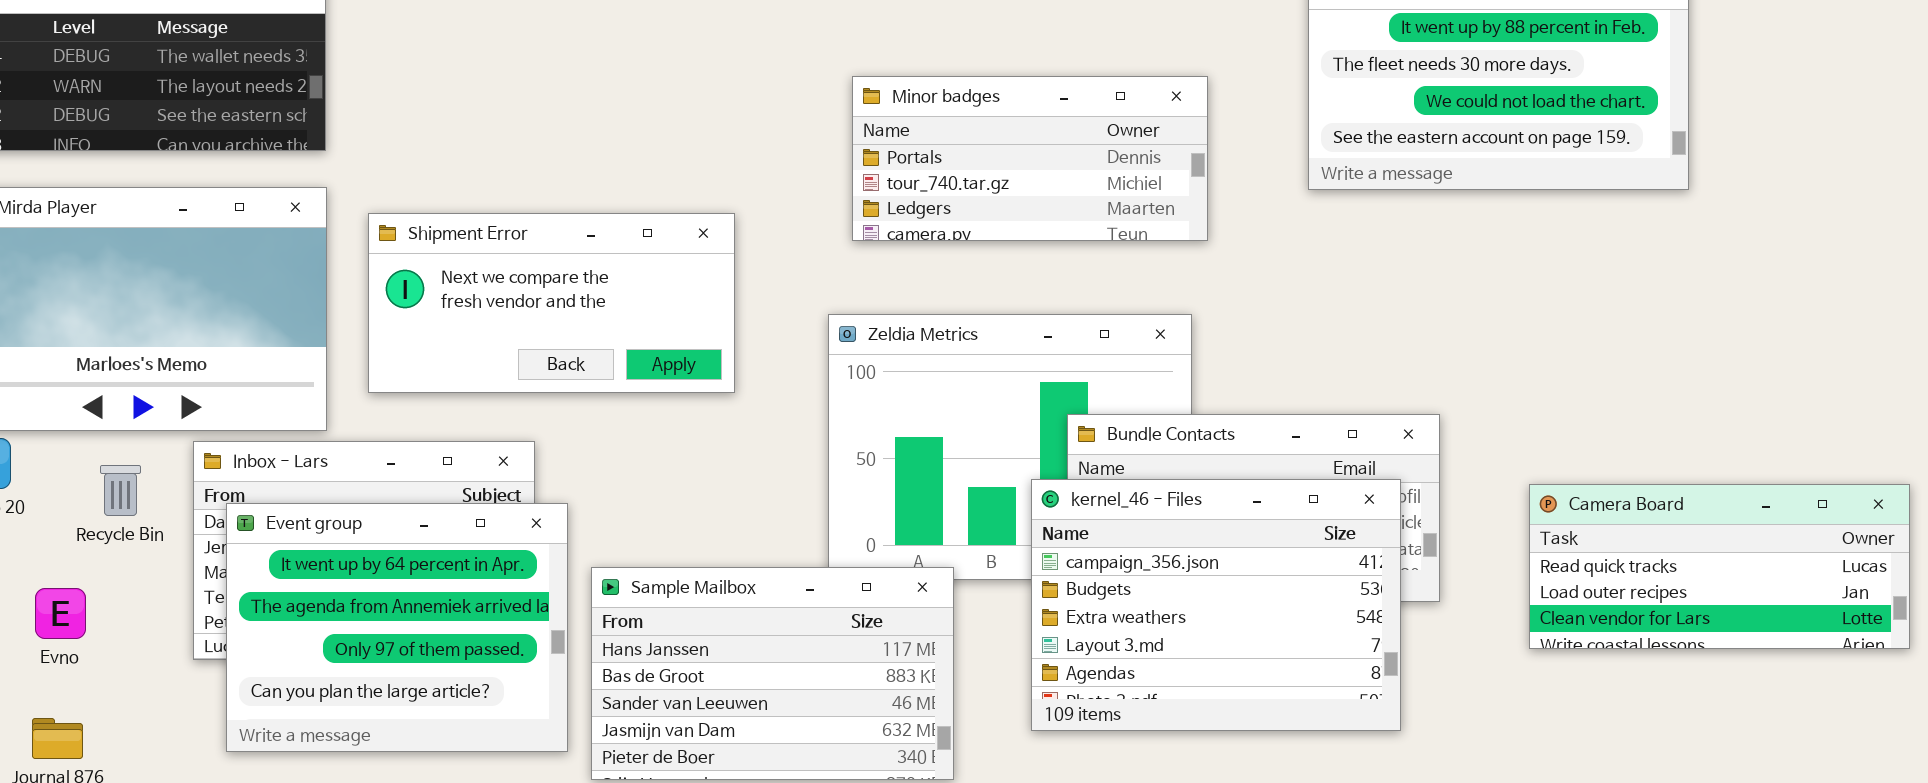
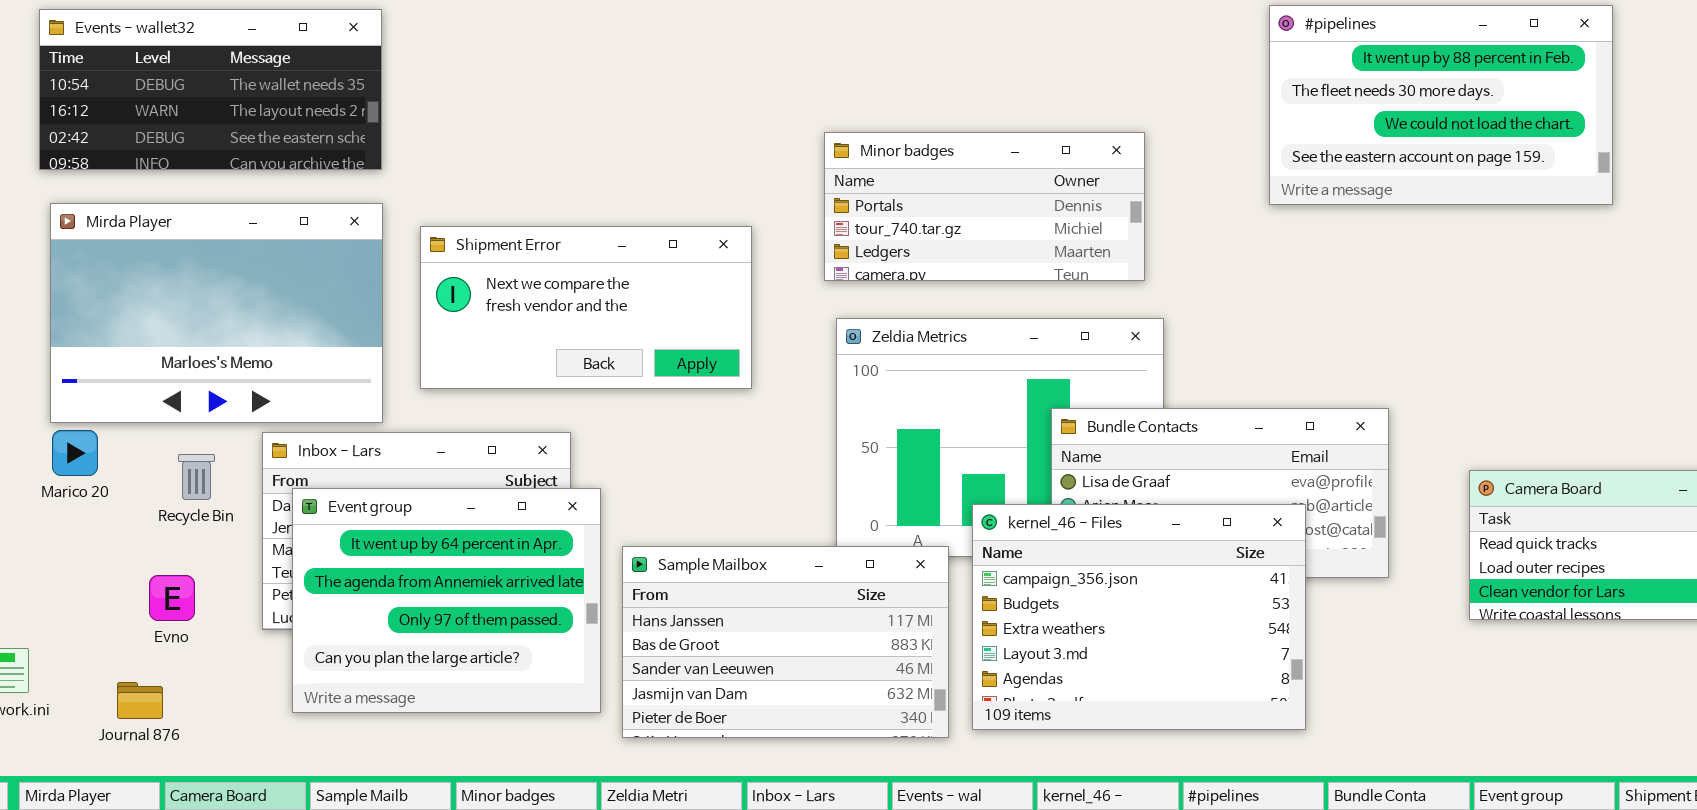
Minor badges: [852,76,1208,241] -> [824,132,1145,281], moved
kernel_46 - Files: [1031,479,1401,731] -> [972,504,1306,730], moved
Evno: [35,588,86,639] -> [149,575,195,621], moved

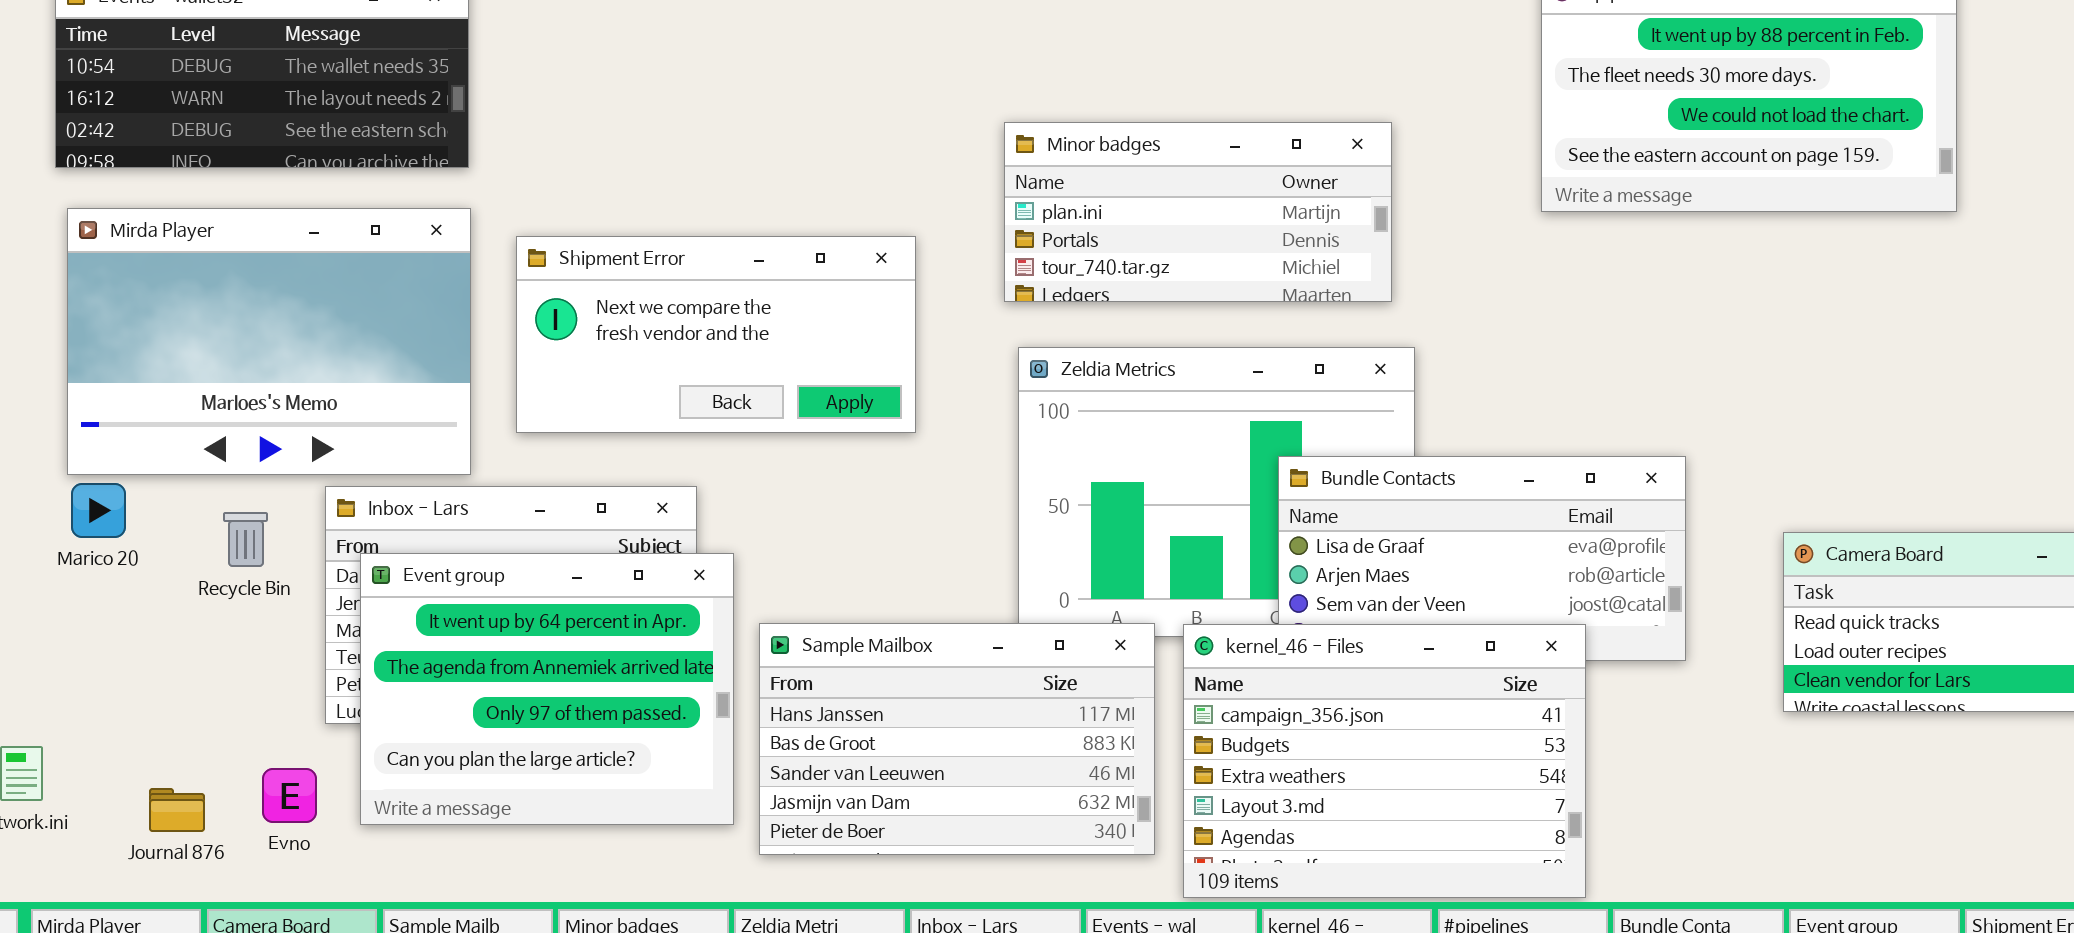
Minor badges: [824,132,1145,281] -> [1004,122,1392,302], scrolled up 1 row
kernel_46 - Files: [972,504,1306,730] -> [1183,624,1586,898], moved
Evno: [149,575,195,621] -> [262,768,317,823], moved

